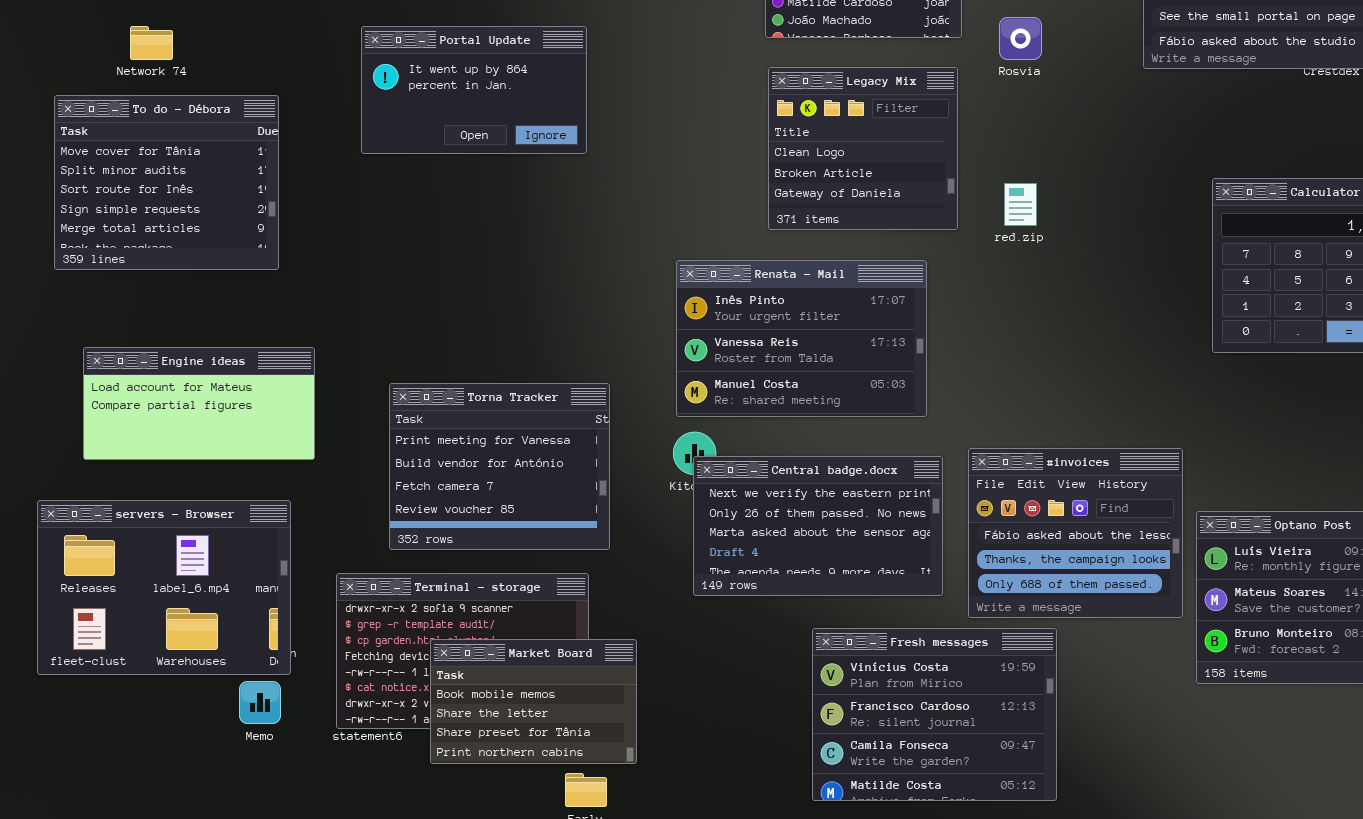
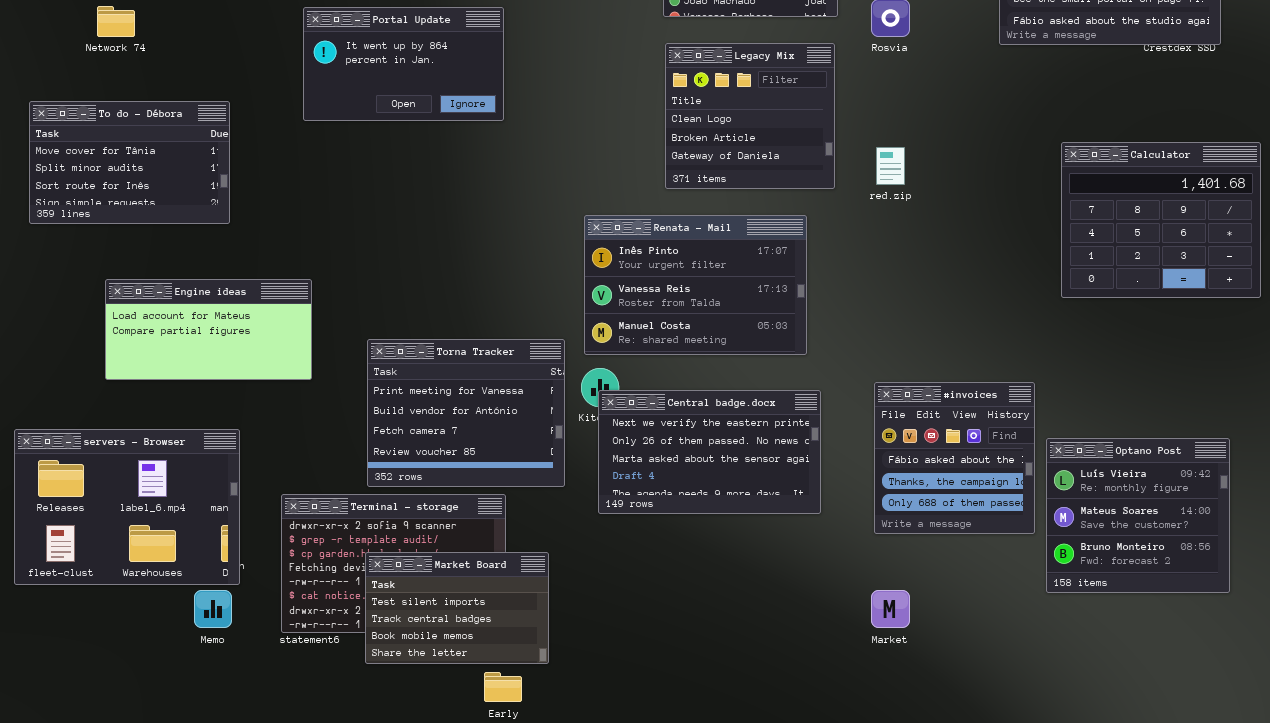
To do - Débora: [54,95,279,270] -> [29,101,230,224], resized
Engine ideas: [83,347,315,460] -> [105,279,312,380], moved
Torna Tracker: [389,383,610,550] -> [367,339,565,487], moved
#invoices: [968,448,1183,618] -> [874,382,1035,534], resized
Fresh messages: [812,628,1057,801] -> none, closed
Market Board: [430,639,637,764] -> [365,552,549,664], scrolled up 2 rows

